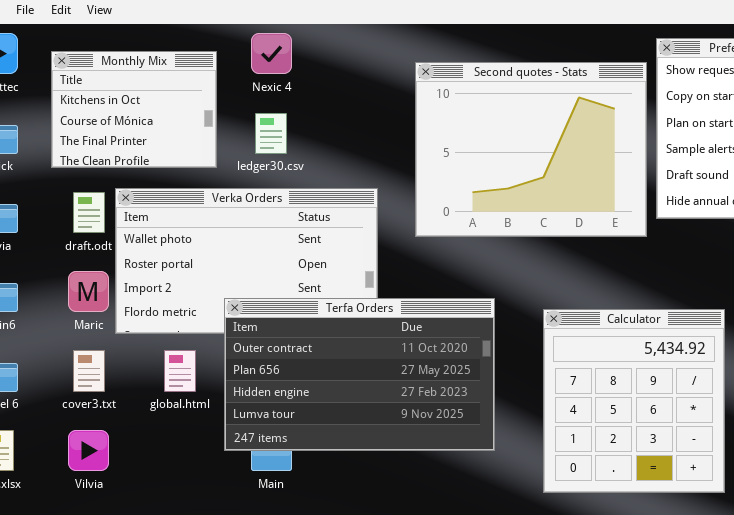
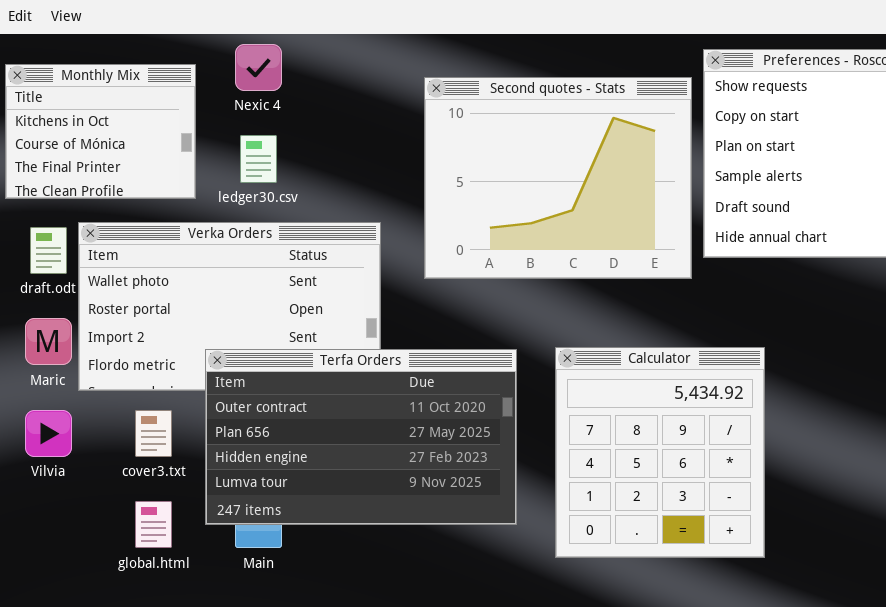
Calculator: [543,309,725,493] -> [555,347,765,558], moved
cover3.txt: [73,350,105,392] -> [135,410,172,457], moved
global.html: [164,350,196,392] -> [135,501,172,548], moved
Vilvia: [68,430,109,471] -> [25,410,72,457], moved

